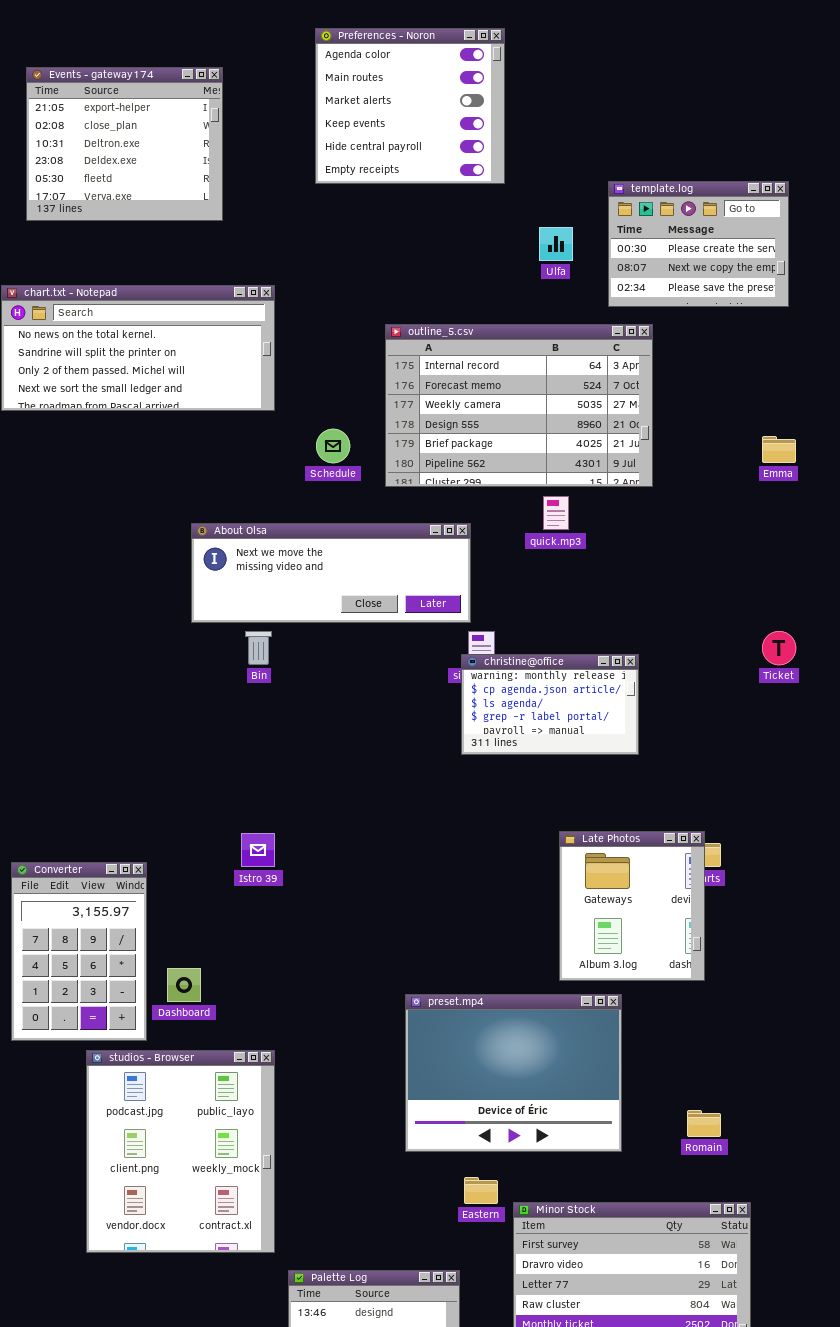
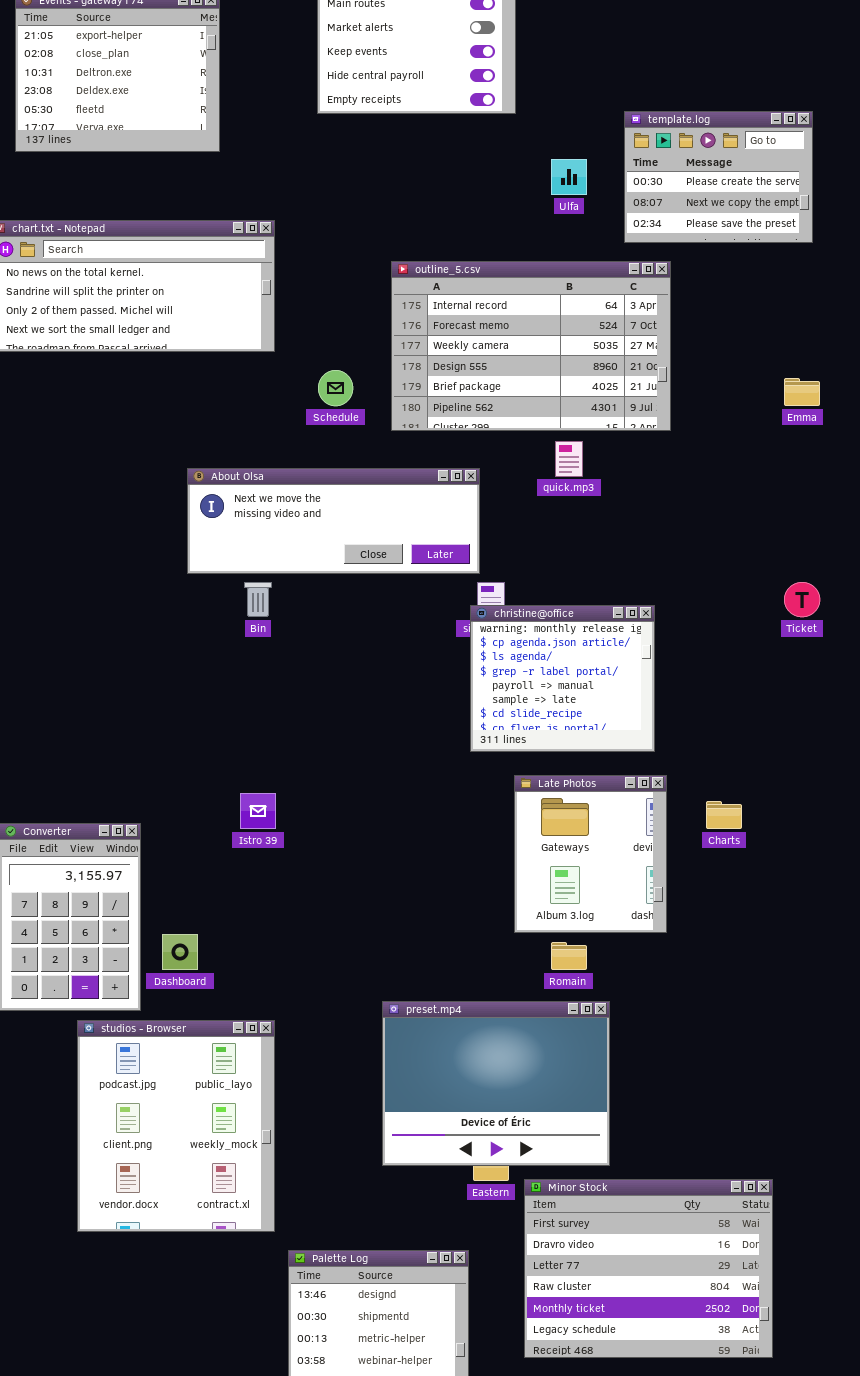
christine@office: [461,654,639,755] -> [470,605,655,752], resized
Late Photos: [559,831,705,981] -> [514,775,667,933], moved
preset.mp4: [405,994,622,1152] -> [382,1001,610,1166], moved
Romain: [687,1110,721,1137] -> [551,942,587,970], moved

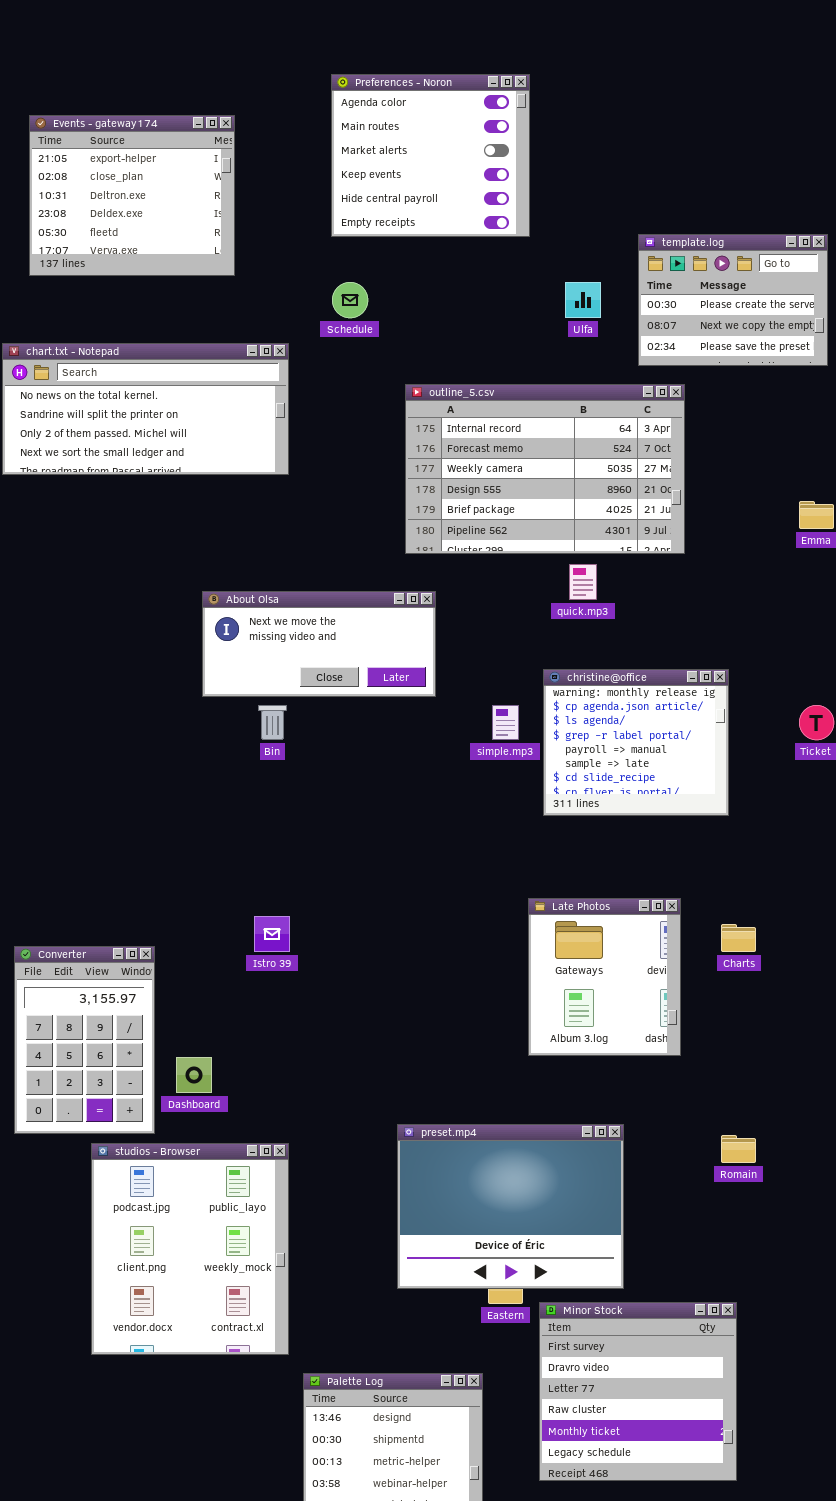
Schedule: [318,370,353,406] -> [332,282,368,318], moved
About Olsa: [187,468,480,574] -> [202,591,436,697], resized
christine@office: [470,605,655,752] -> [543,669,729,816], moved
Romain: [551,942,587,970] -> [721,1135,756,1163], moved
Minor Stock: [524,1179,773,1358] -> [539,1302,737,1481], resized

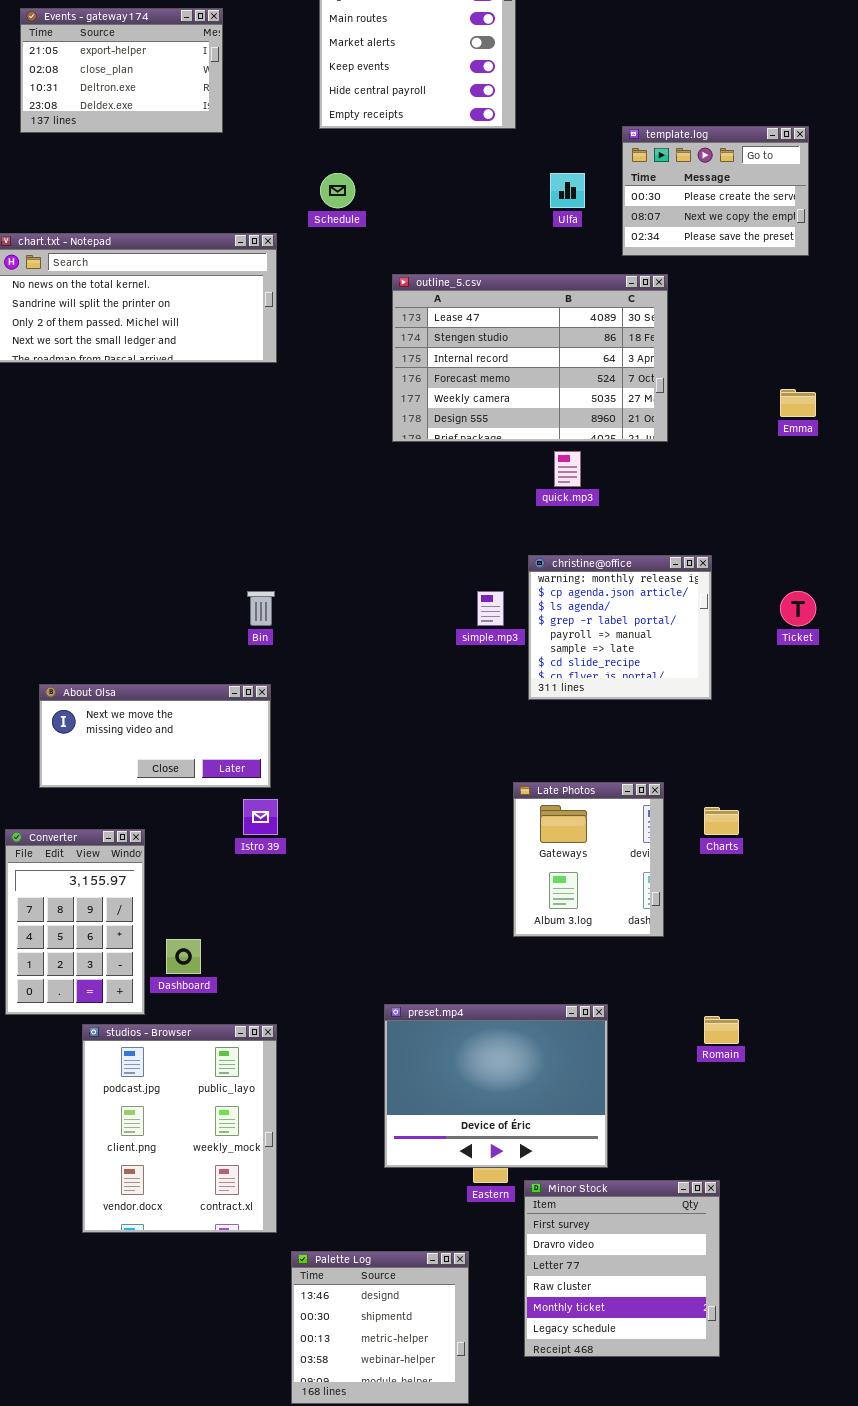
Events - gateway174: [29,115,235,276] -> [20,8,223,133], resized
outline_5.csv: [405,384,685,554] -> [392,274,668,442], scrolled up 2 rows
About Olsa: [202,591,436,697] -> [39,684,271,788], moved

